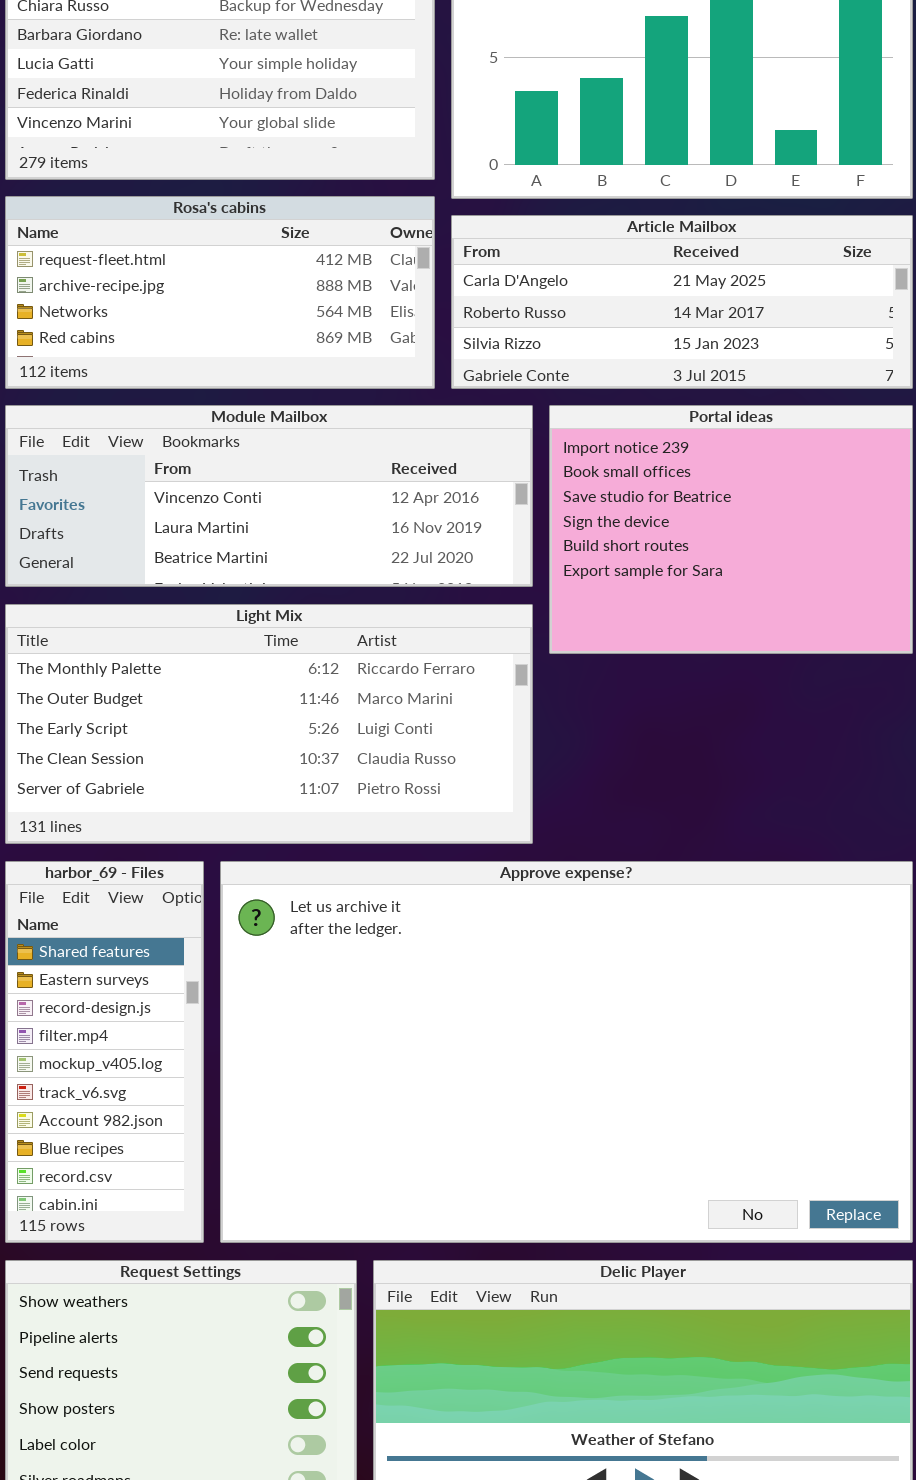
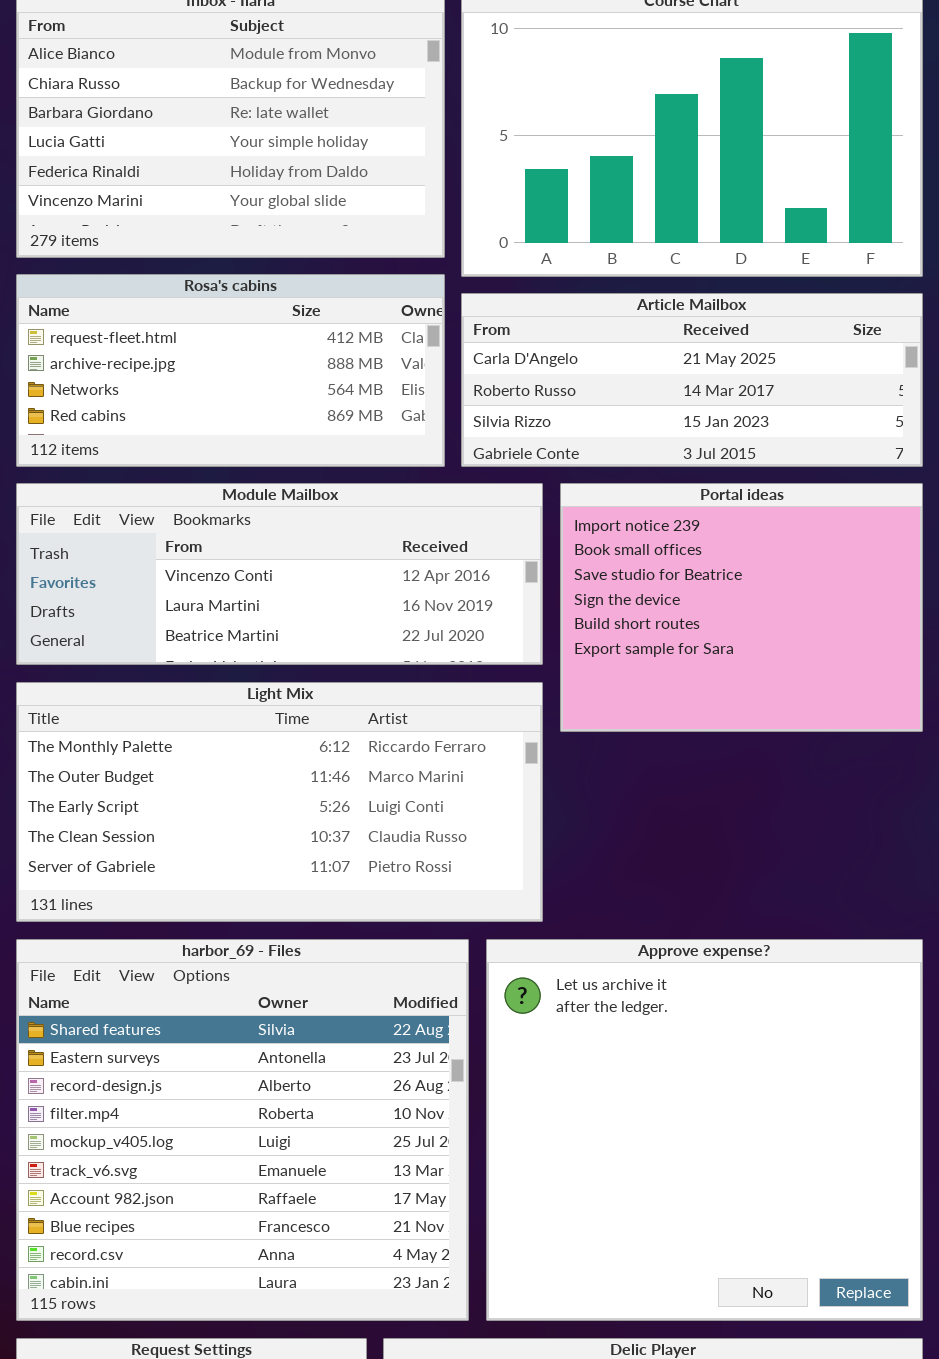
harbor_69 - Files: [5,861,204,1243] -> [16,939,469,1321], resized
Approve expense?: [220,861,913,1243] -> [486,939,923,1321], resized

